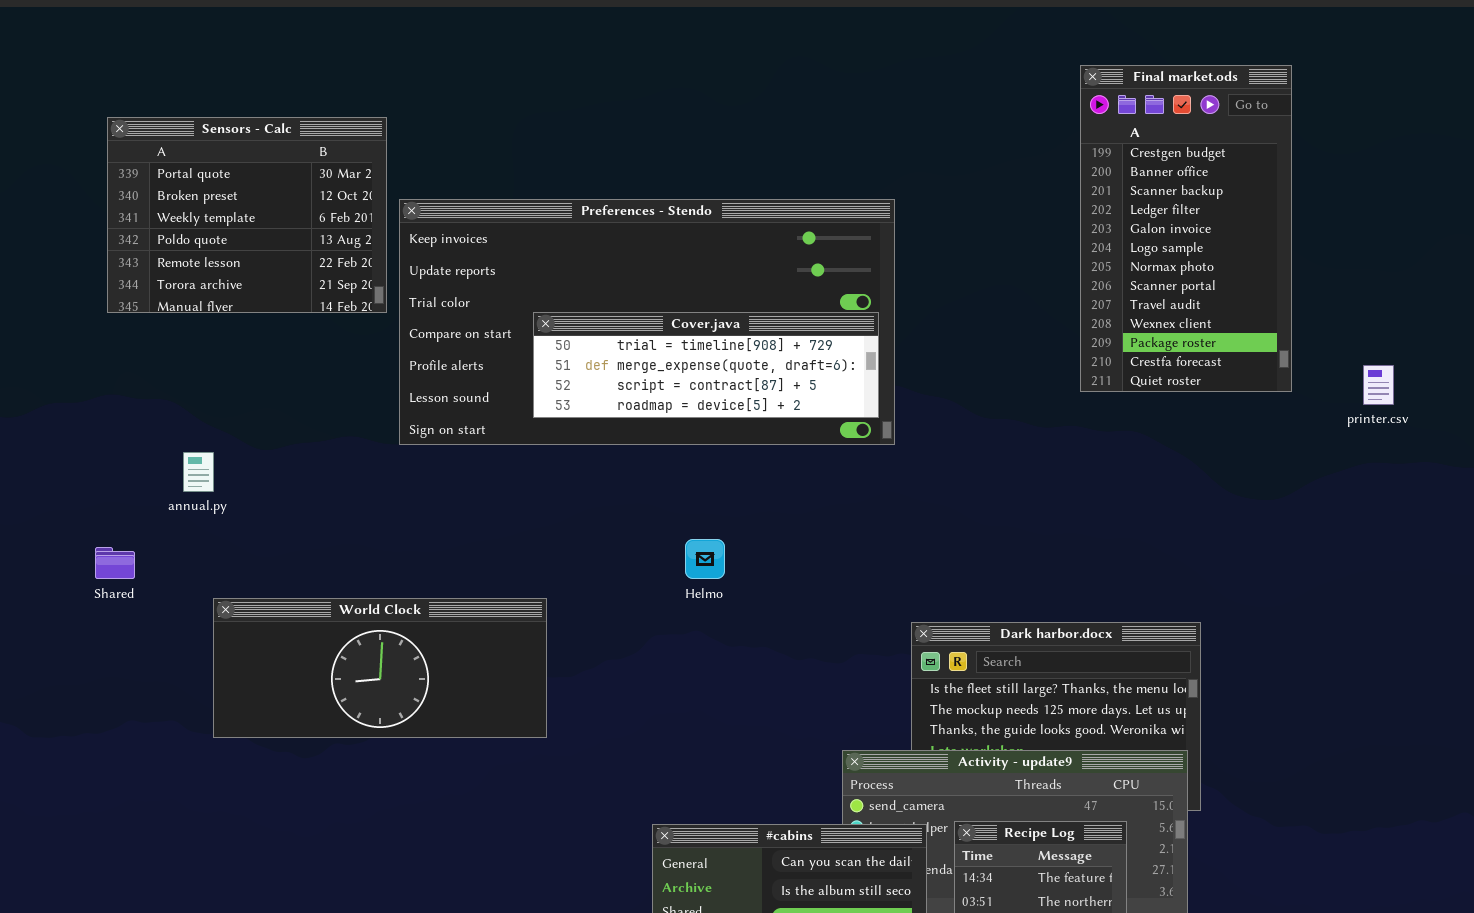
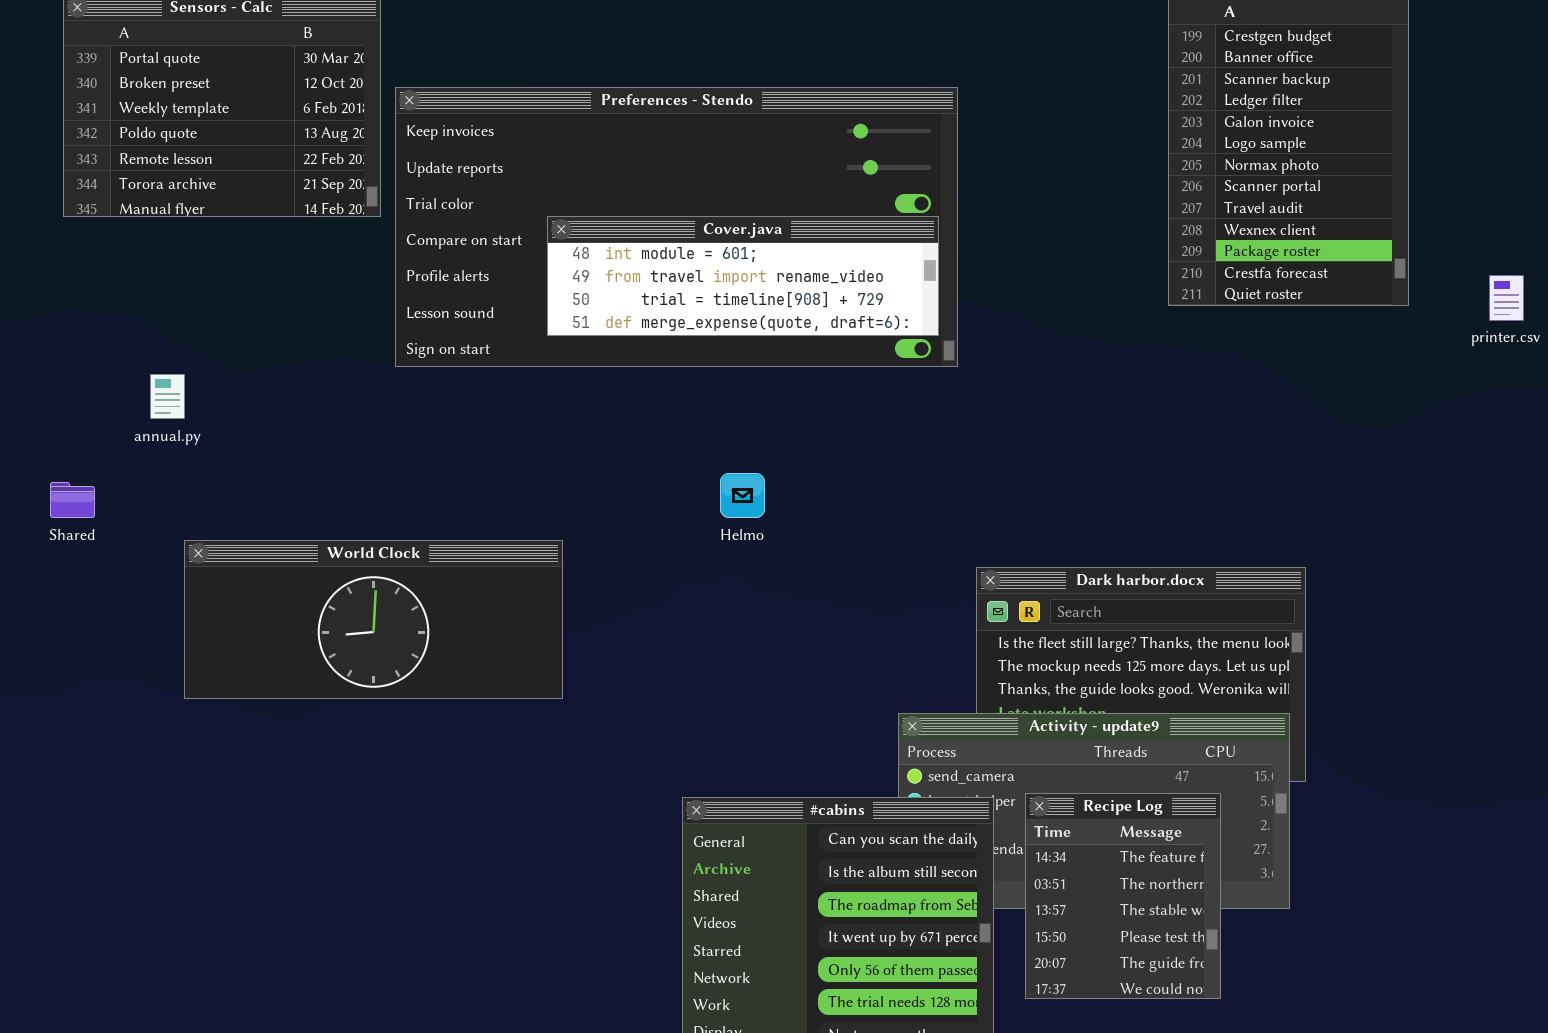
Cover.java: [533,312,879,418] -> [547,216,939,336], scrolled up 2 rows

